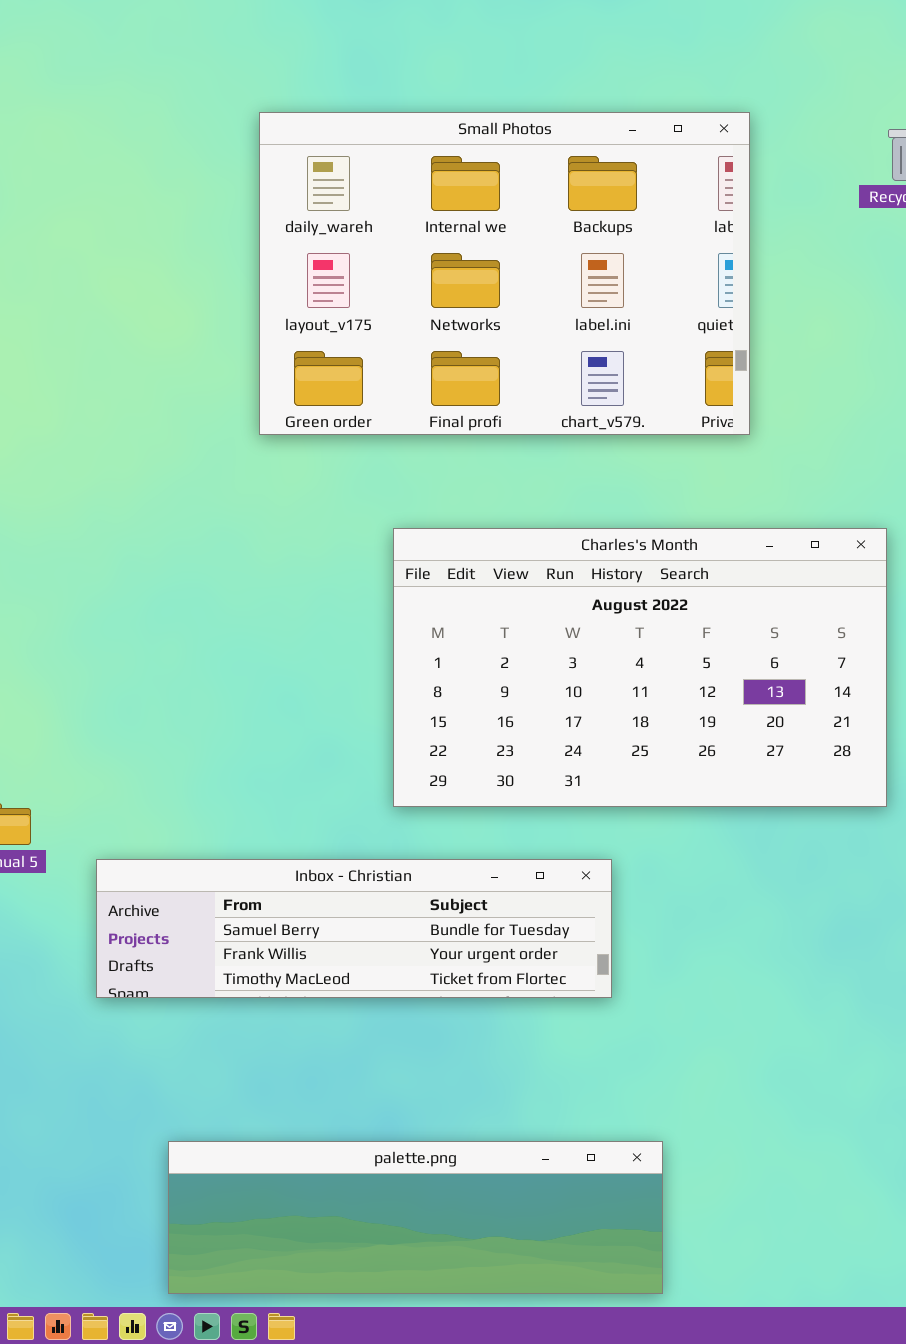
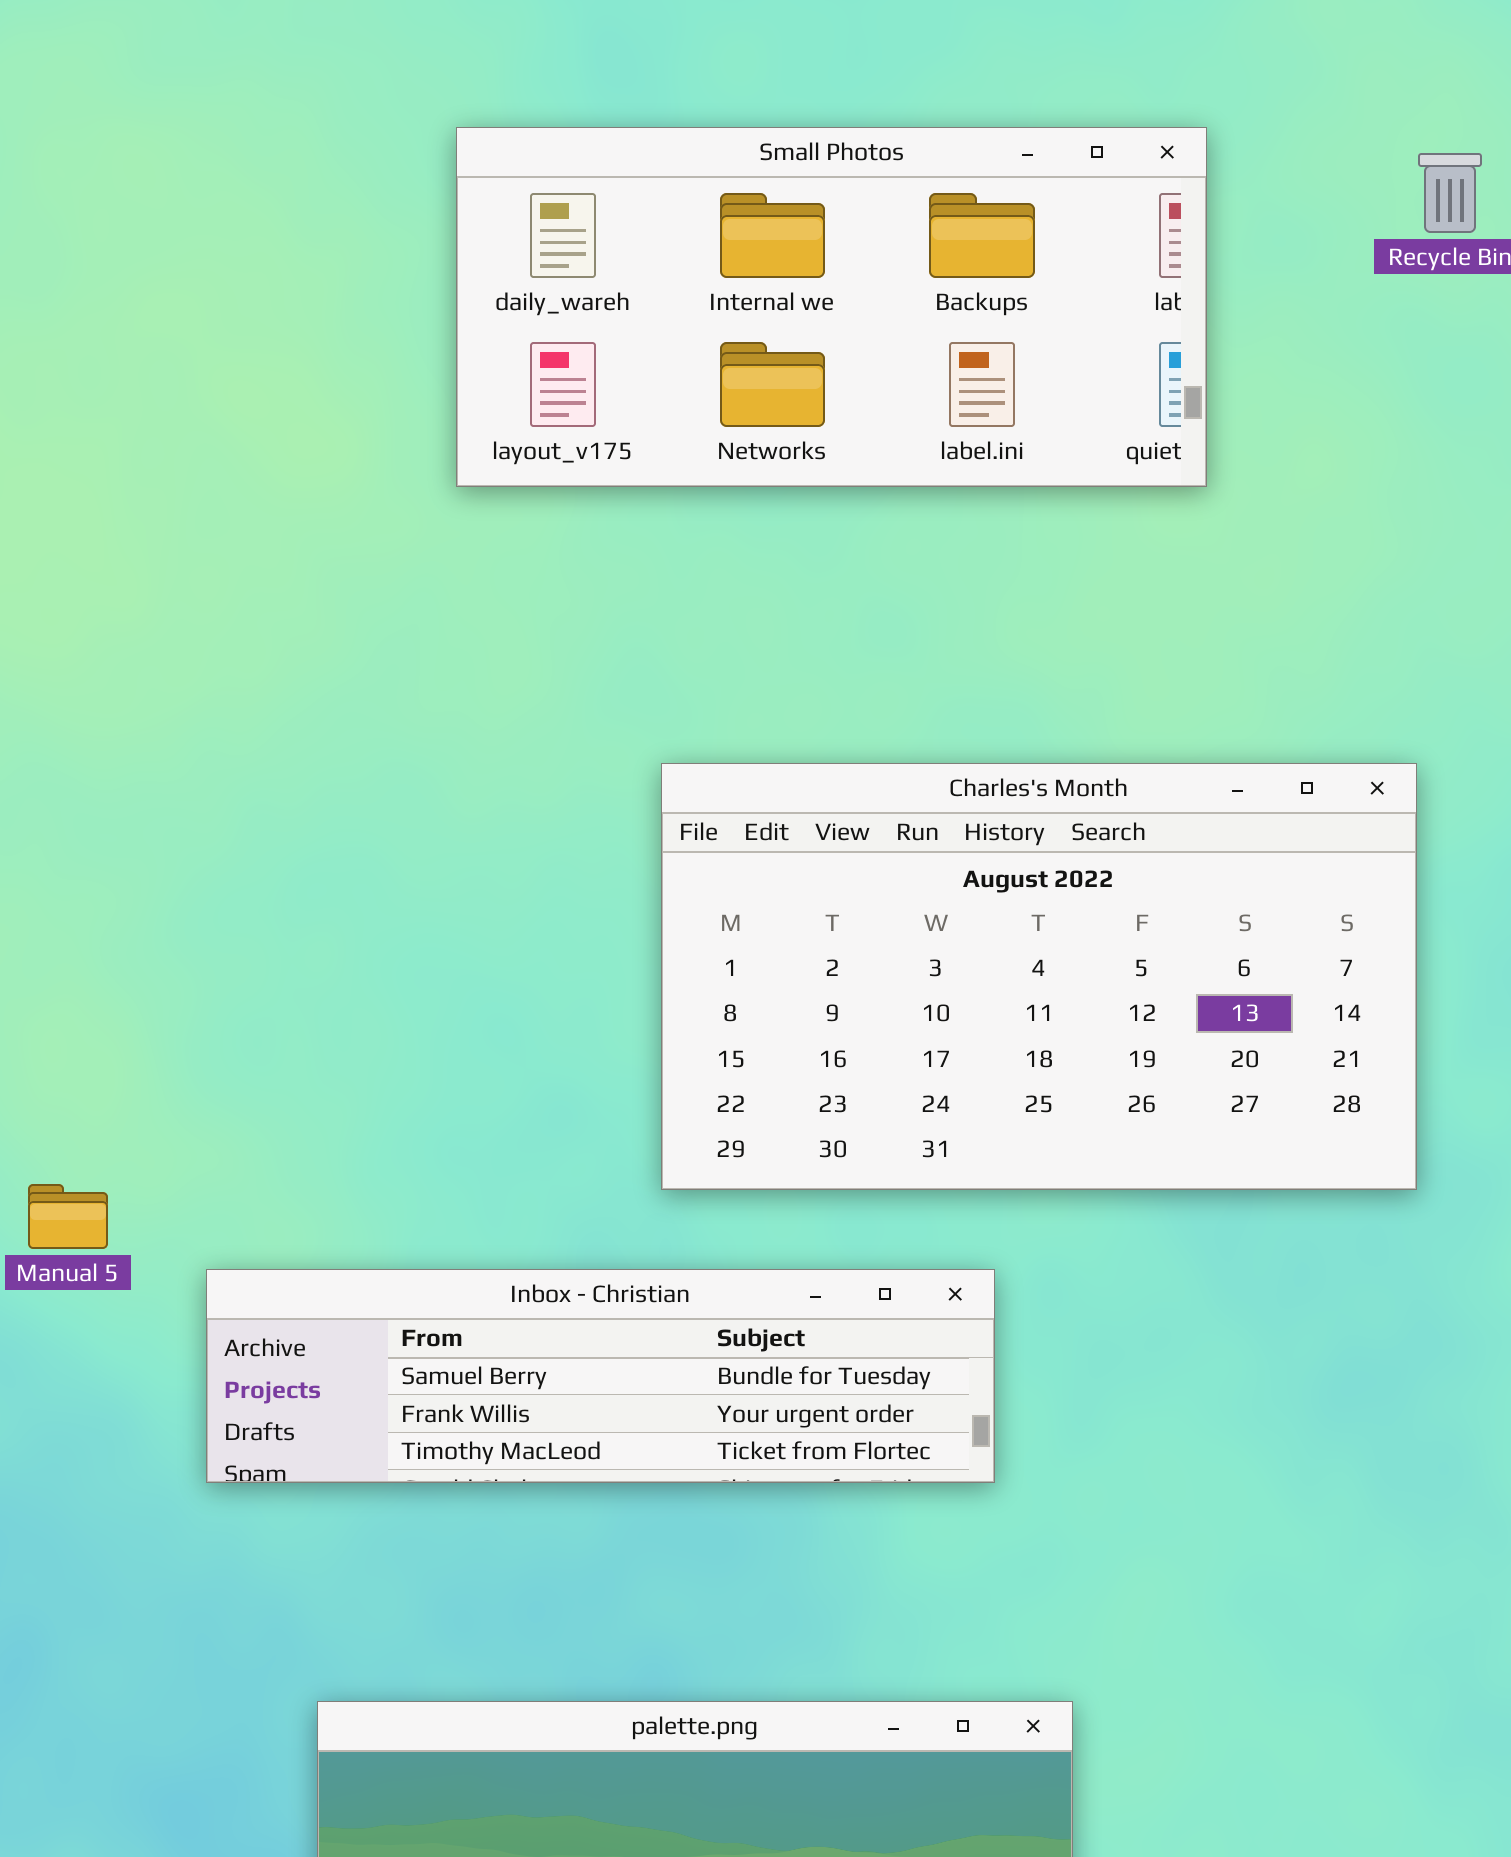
Small Photos: [259,112,750,435] -> [456,127,1207,487], resized

